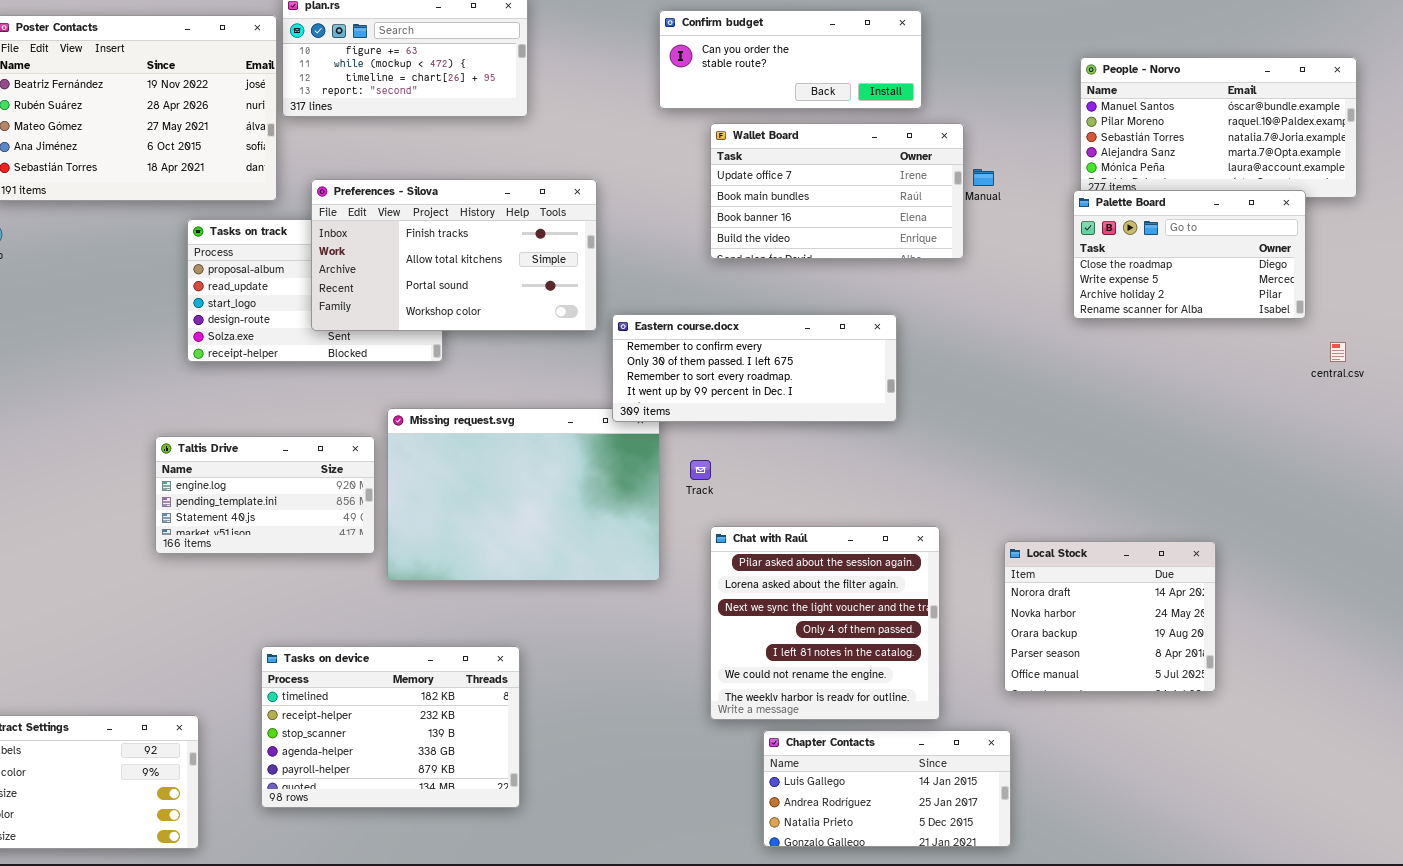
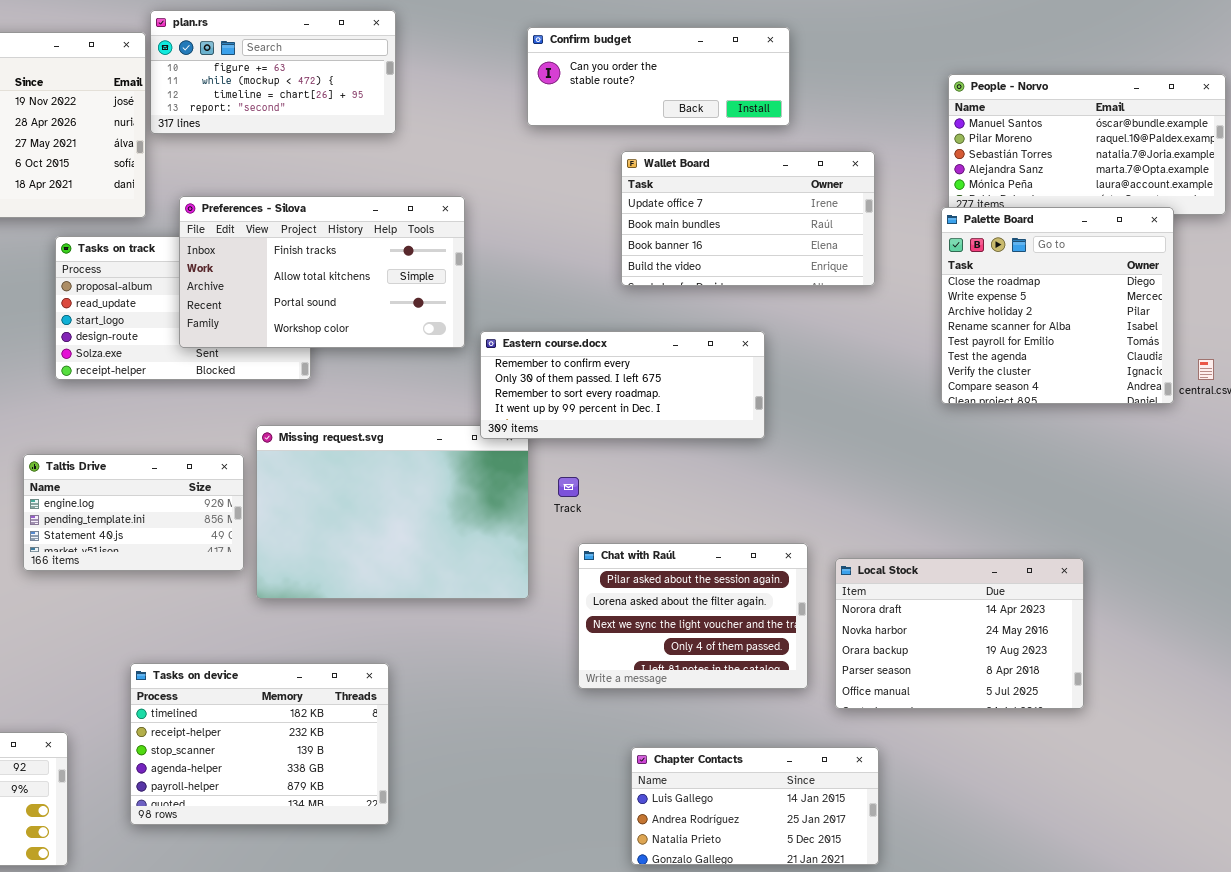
Wallet Board: [710,123,964,259] -> [621,151,875,286], moved
Palette Board: [1073,190,1306,319] -> [941,207,1174,404], resized
Chat with Raúl: [710,526,940,720] -> [578,543,808,689], resized
Local Stock: [1004,541,1216,692] -> [835,558,1084,709], resized

